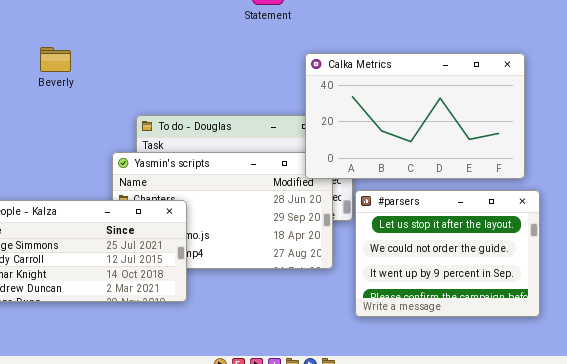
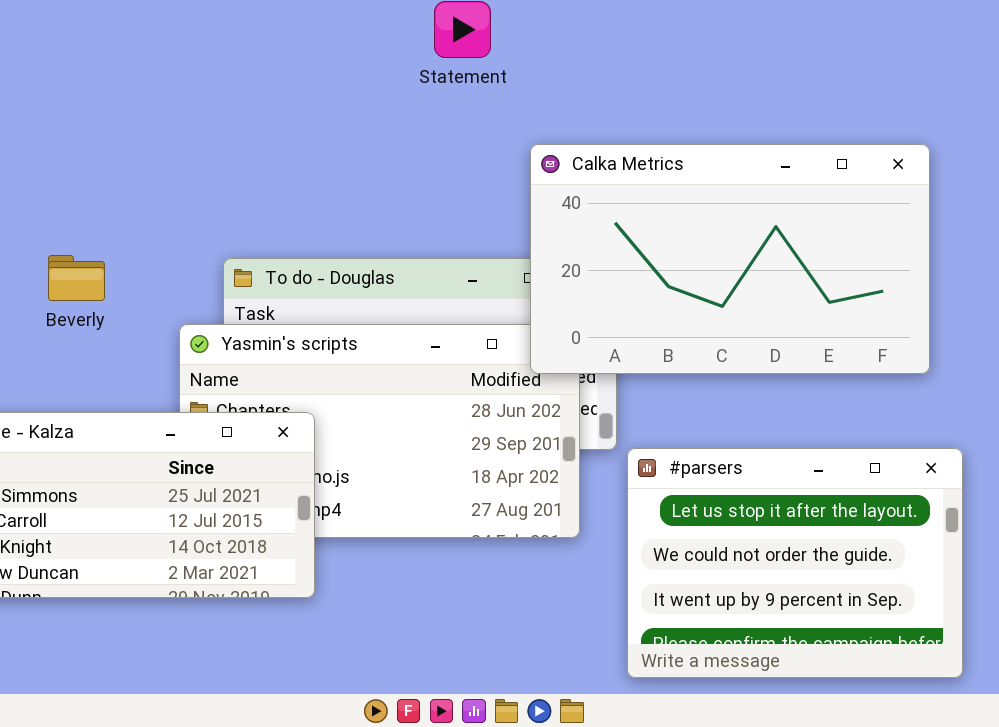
Beverly: [40,47,71,72] -> [48,255,105,301], moved
#parsers: [355,190,540,317] -> [627,448,963,678], moved

